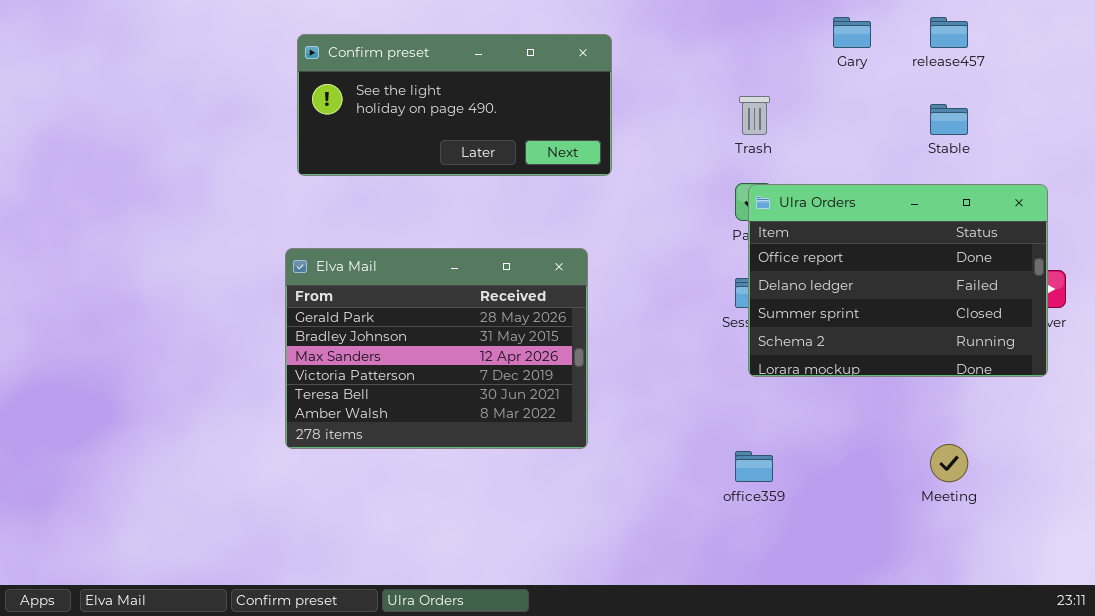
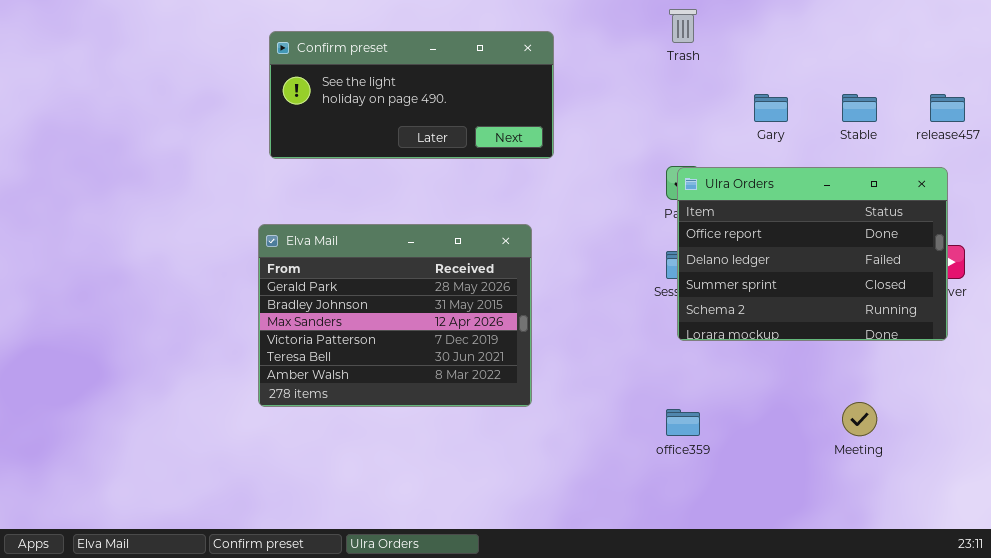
Gary: [833,17,871,48] -> [754,94,788,122], moved
release457: [930,17,968,48] -> [930,94,965,122], moved
Trash: [739,96,770,135] -> [669,9,697,43], moved

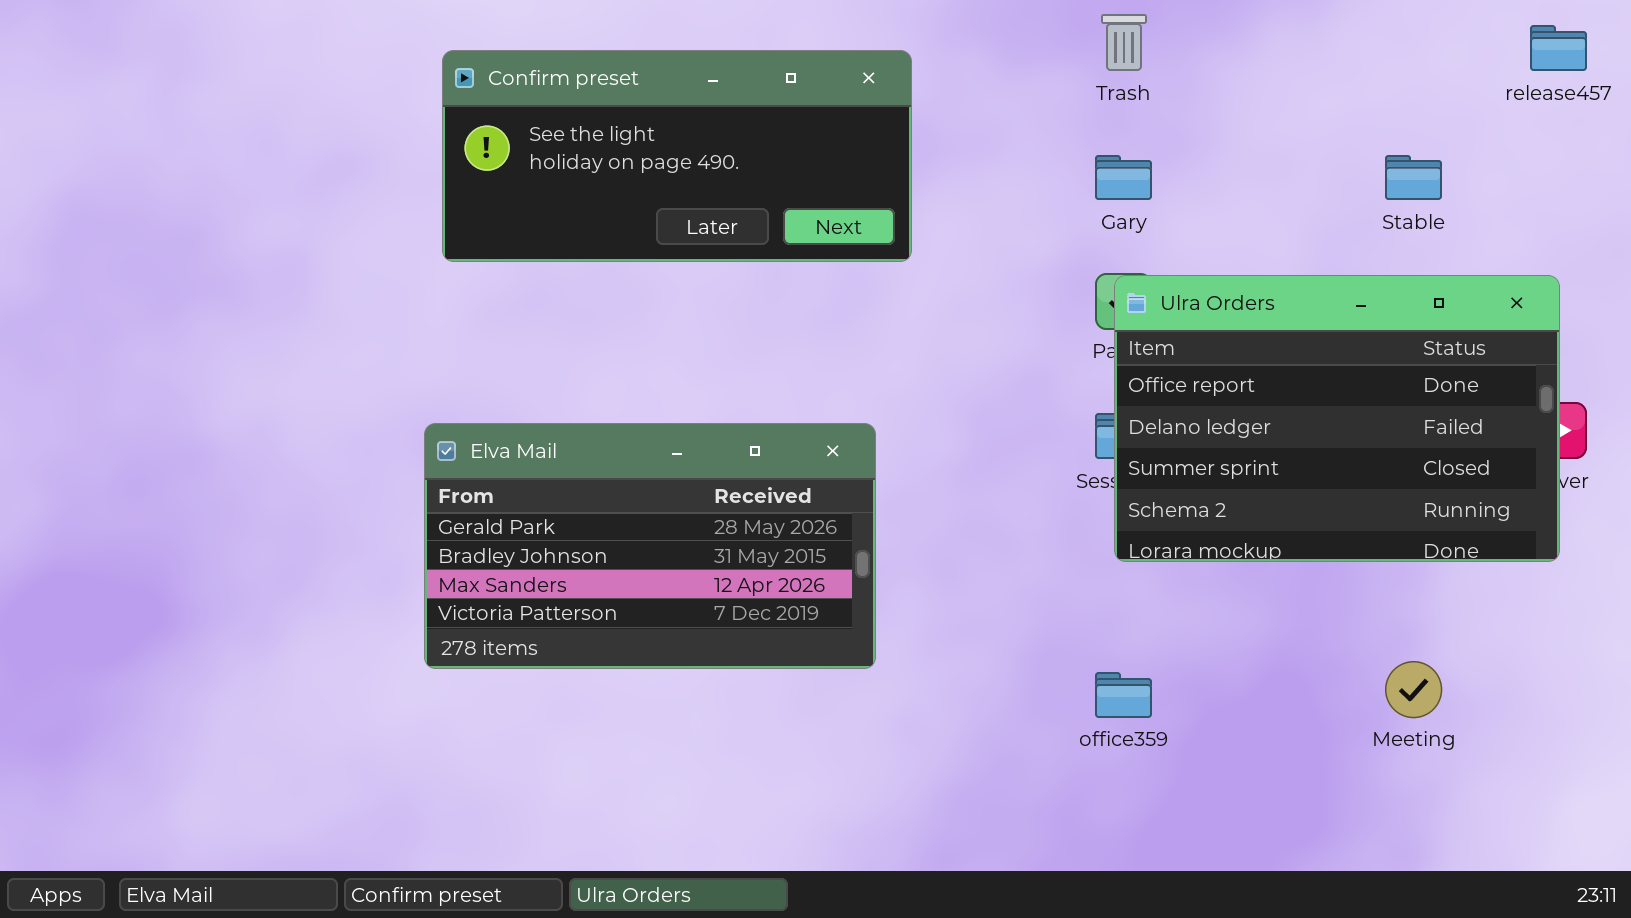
Gary: [754,94,788,122] -> [1095,155,1152,200], moved
release457: [930,94,965,122] -> [1530,25,1587,71], moved
Elva Mail: [258,224,532,407] -> [424,423,876,669], resized

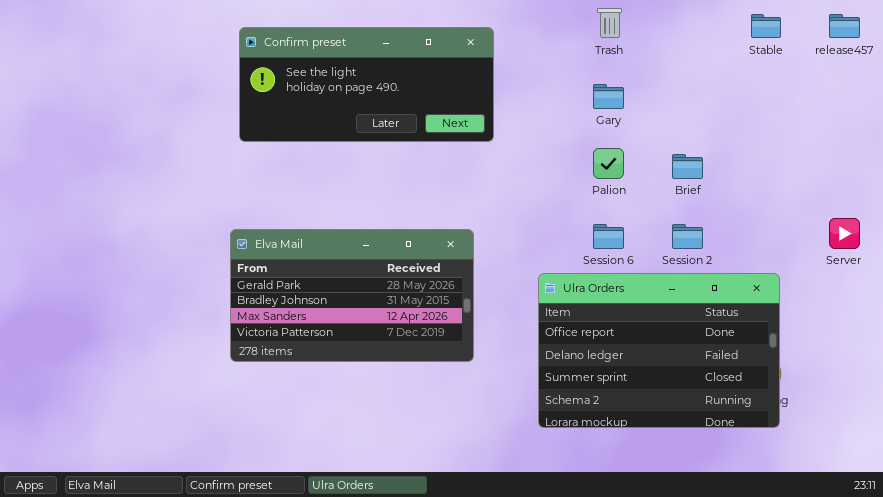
Stable: [1385,155,1442,200] -> [751,14,781,38], moved
Ulra Orders: [1114,275,1560,562] -> [538,273,780,428], moved

